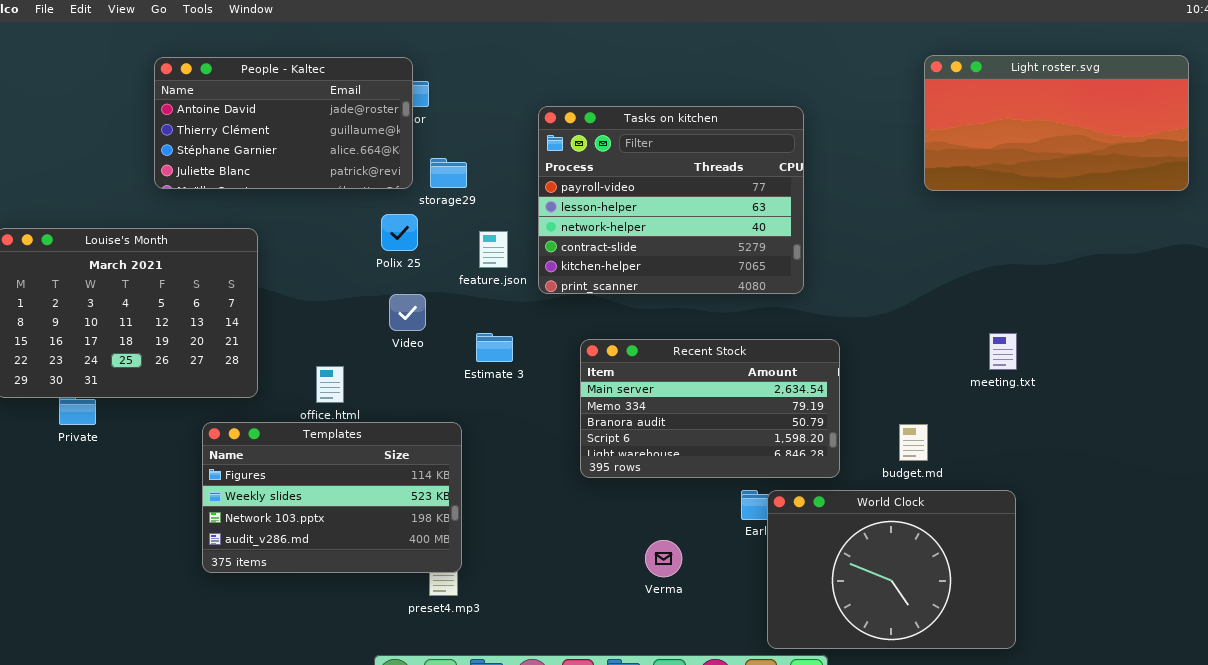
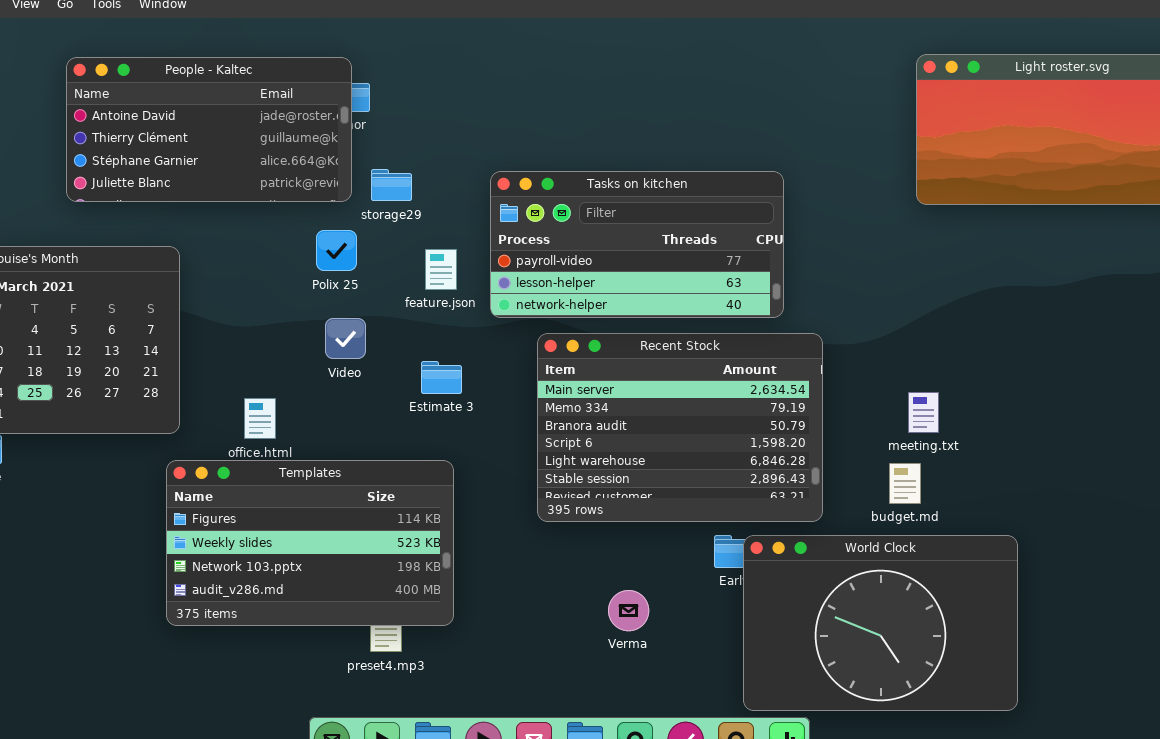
Tasks on kitchen: [538,106,804,294] -> [490,171,784,318], resized
meeting.txt: [989,333,1017,370] -> [908,392,939,433], moved
Recent Stock: [580,339,840,478] -> [537,333,823,522], resized
Templates: [202,422,462,573] -> [166,460,454,626], moved

